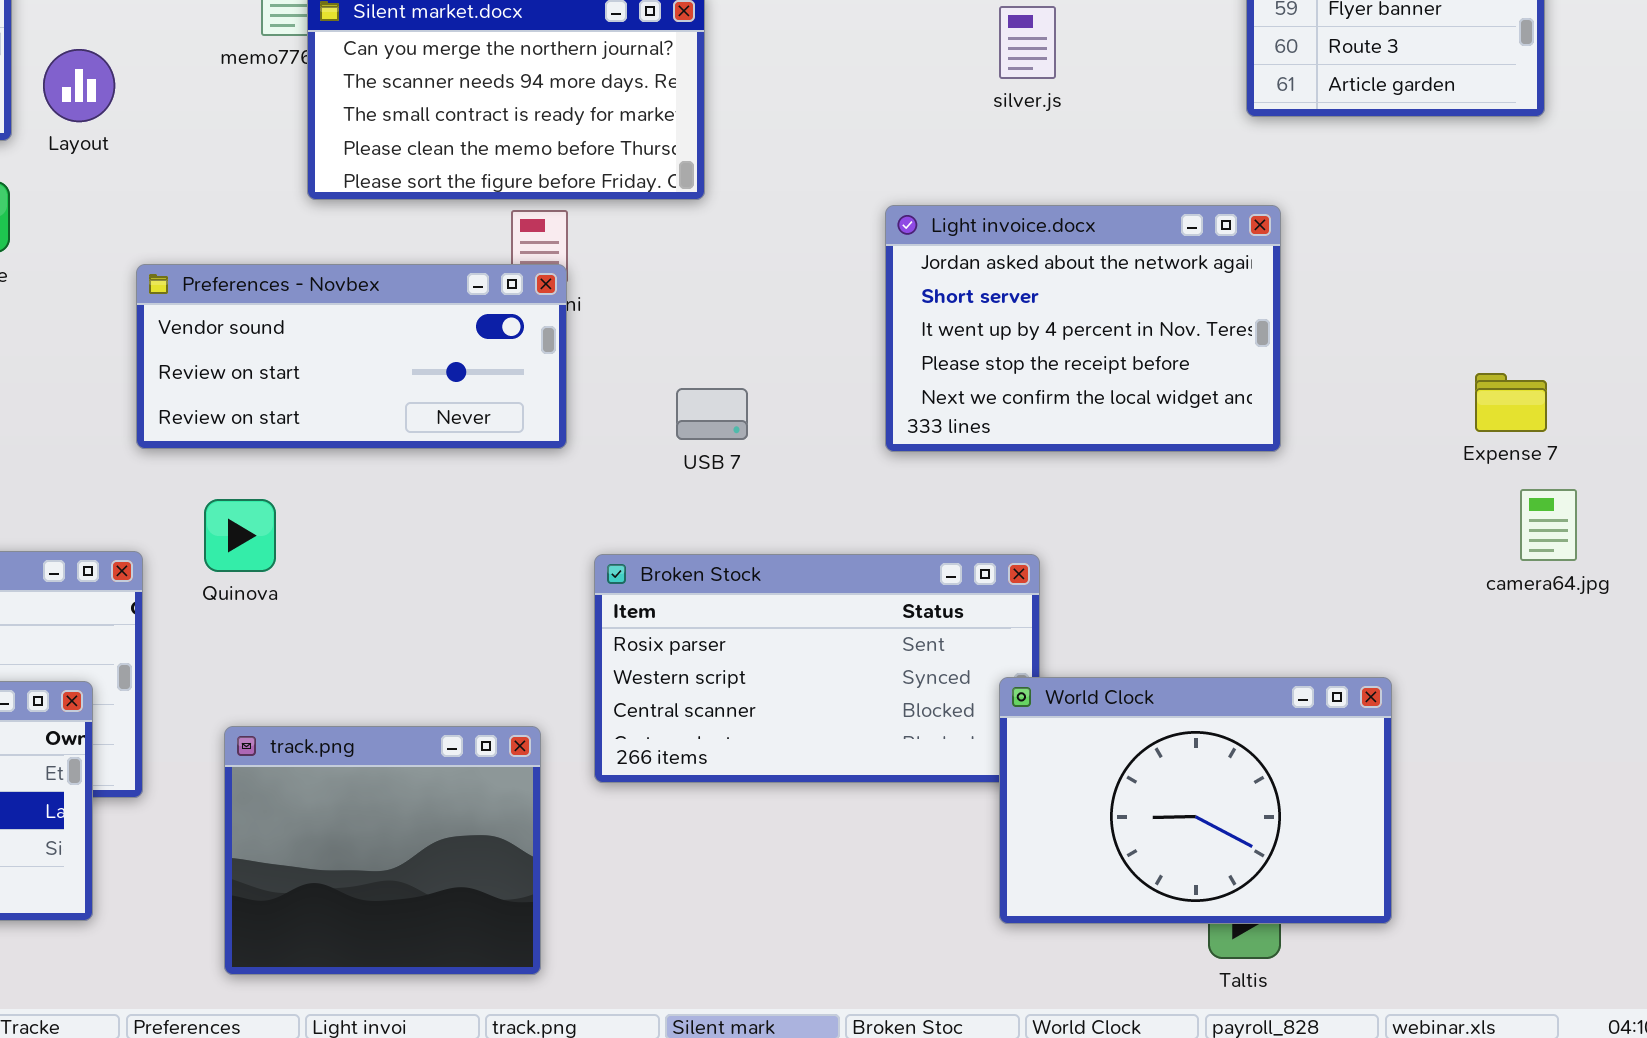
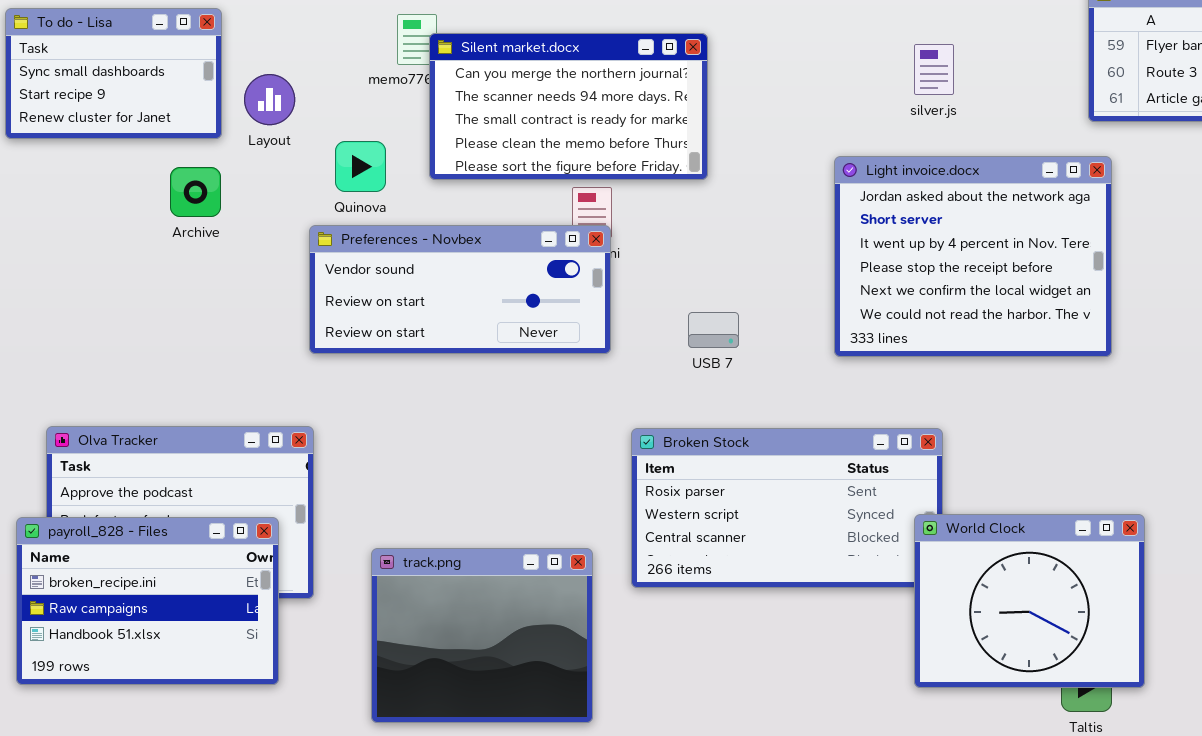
Light invoice.docx: [885,205,1281,452] -> [834,156,1112,357], resized
Quinova: [204,499,276,572] -> [335,141,386,192], moved
World Clock: [999,677,1392,924] -> [914,514,1145,688], resized

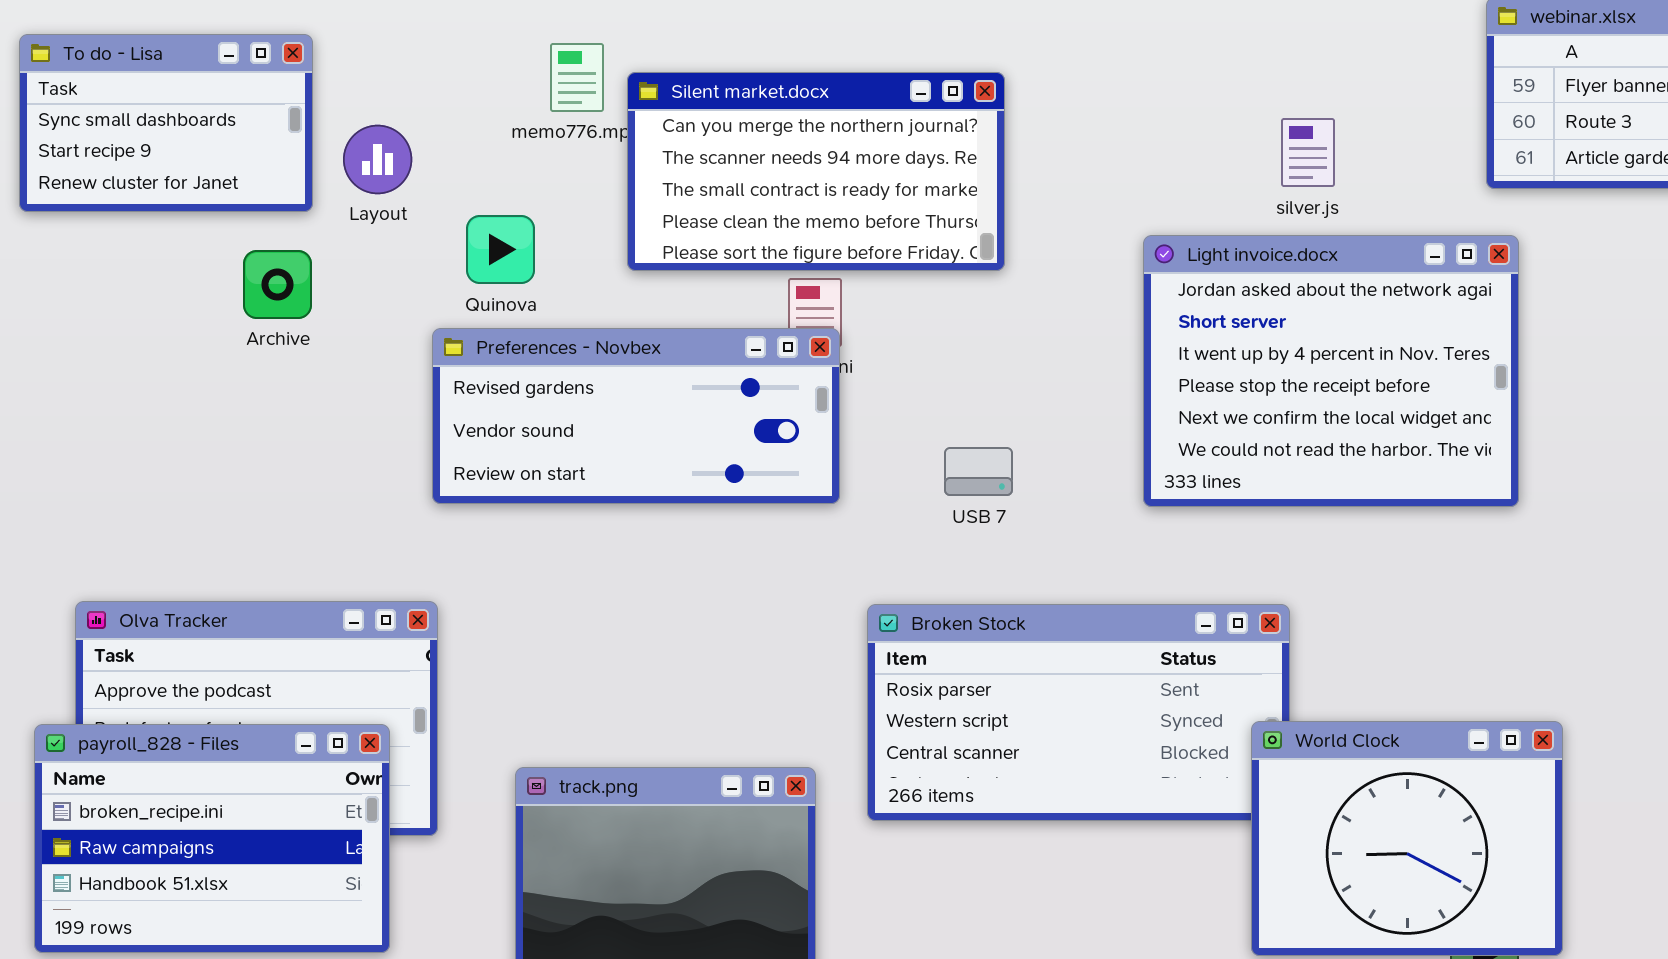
Silent market.docx: [429,33,708,180] -> [627,72,1005,271], moved
silver.js: [914,44,954,95] -> [1281,118,1335,187], moved
Preferences - Novbex: [309,225,611,354] -> [432,328,840,504], scrolled up 1 row

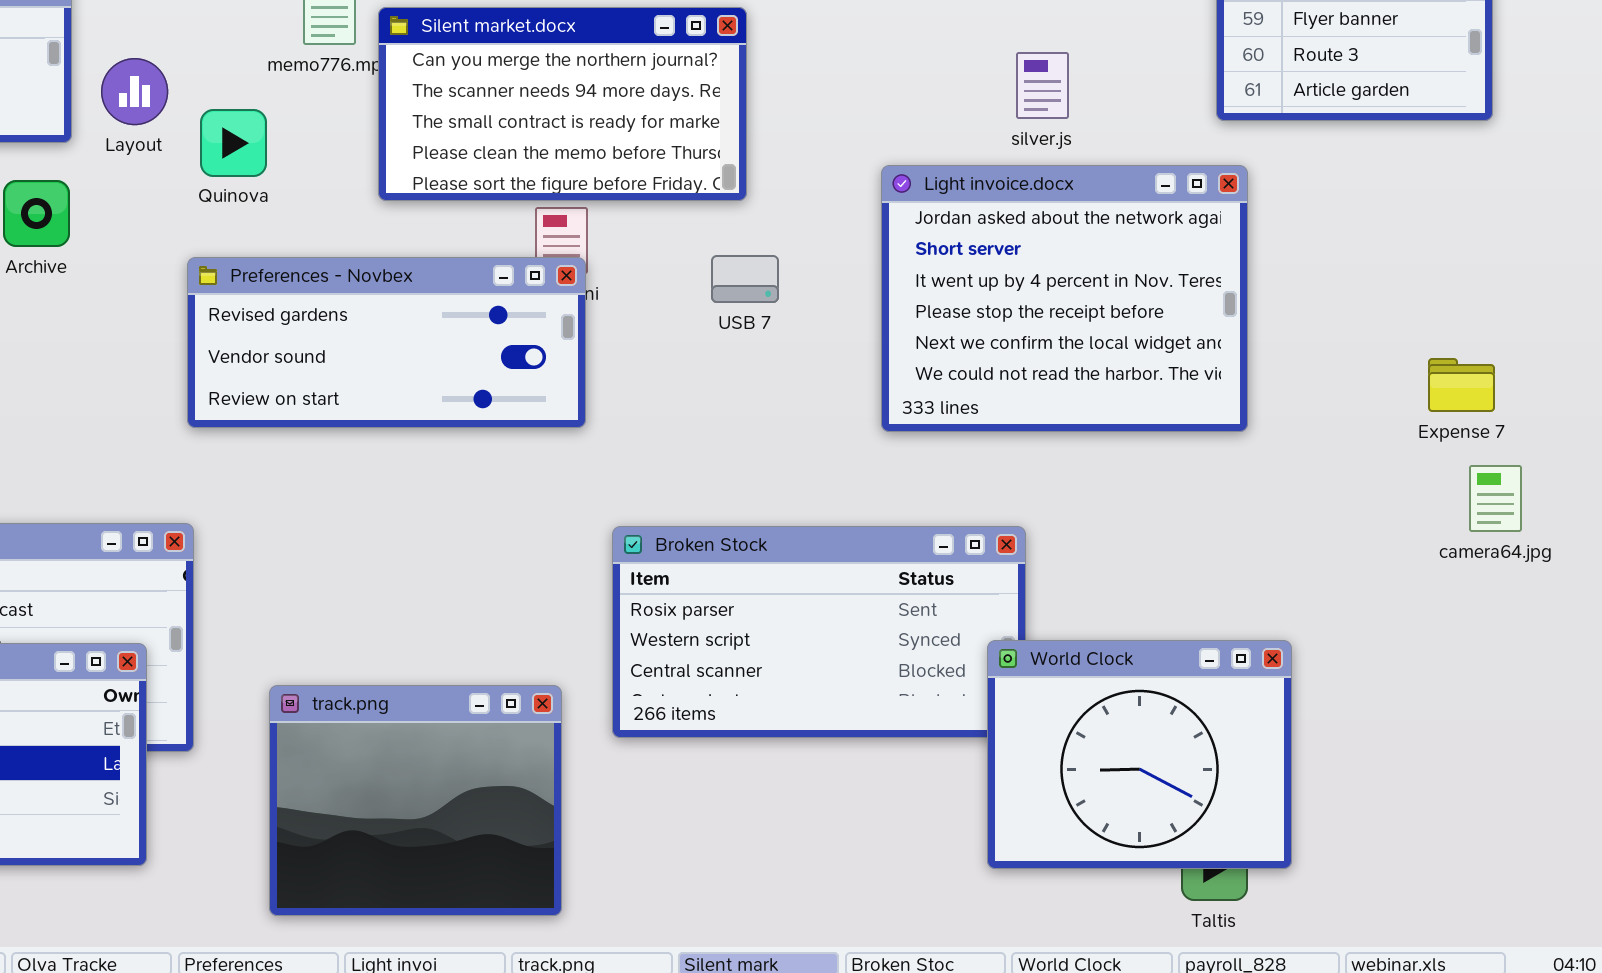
Quinova: [466,215,535,284] -> [200,109,267,177], moved
USB 7: [944,447,1013,496] -> [711,255,779,303], moved

